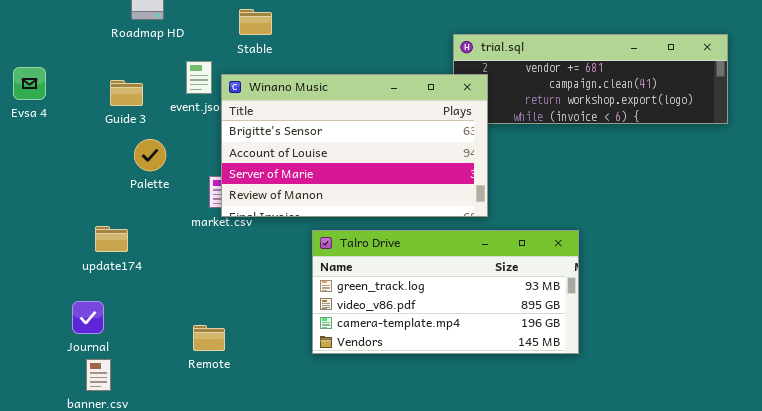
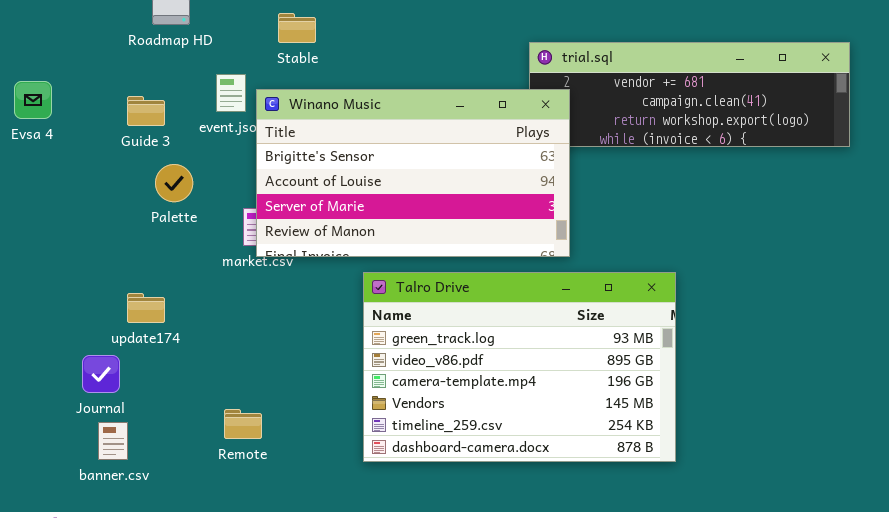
update174: [95,226,128,252] -> [127,293,165,323], moved
Talro Drive: [312,230,579,354] -> [363,272,676,462], resized
Remote: [193,325,225,351] -> [224,409,262,439], moved

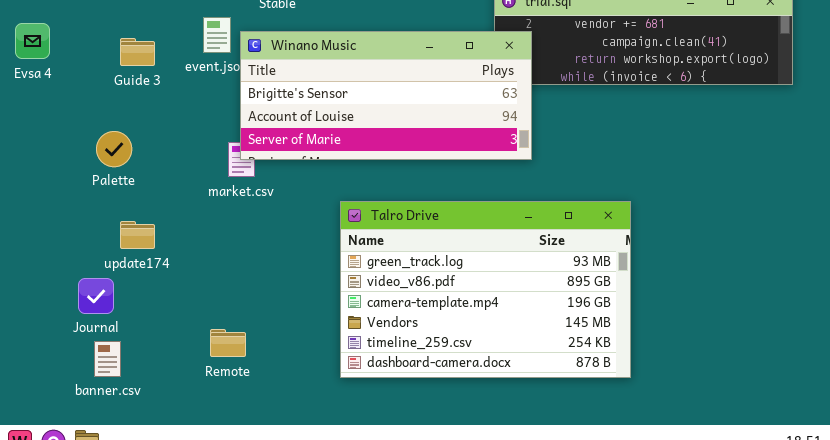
Winano Music: [256,89,570,257] -> [240,31,532,160], resized
Palette: [155,164,193,202] -> [96,131,132,167], moved

